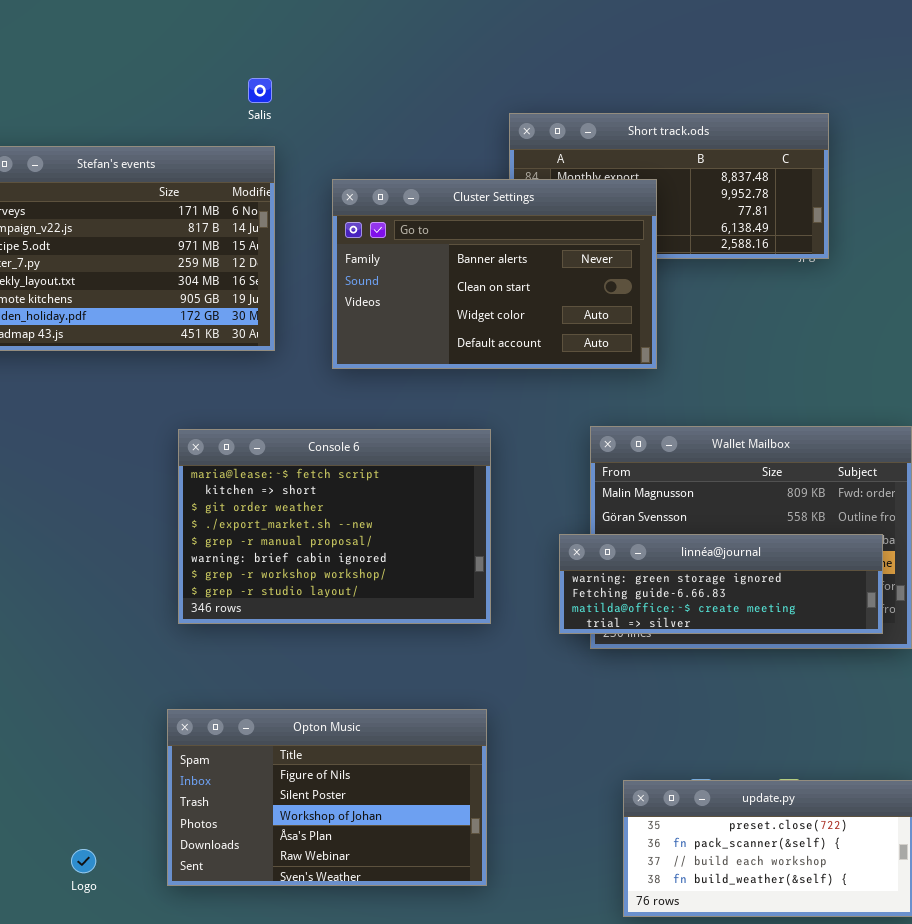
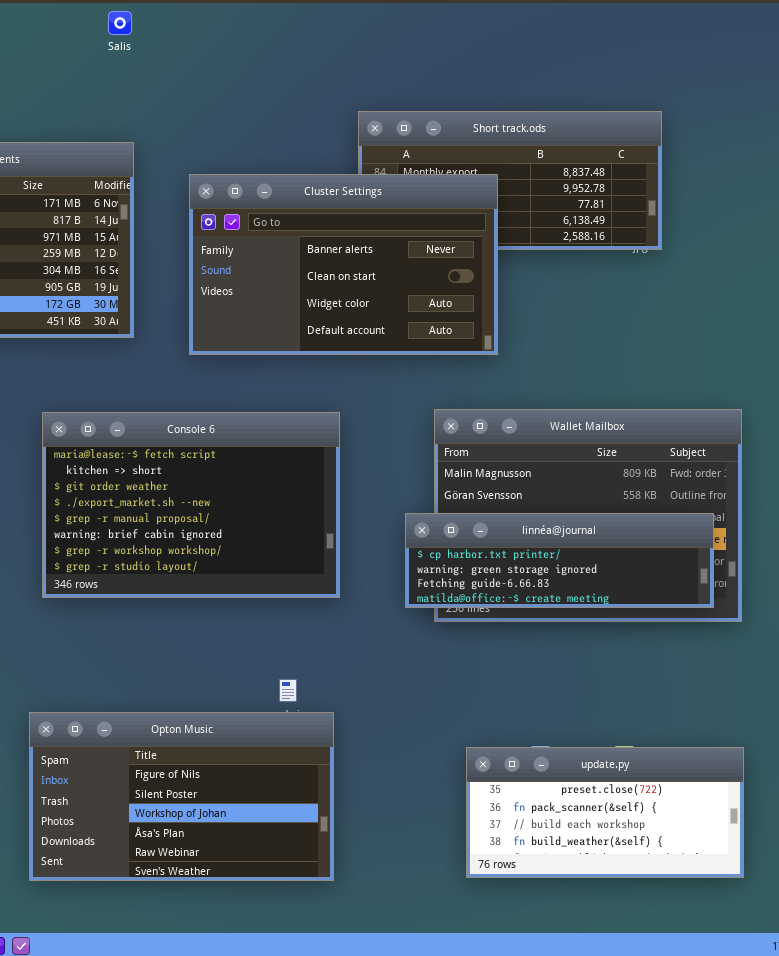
Salis: [248,78,272,103] -> [108,11,132,35], moved
linnéa@journal: [559,534,883,634] -> [405,513,714,608], scrolled up 1 row
Opton Music: [167,709,487,886] -> [29,712,334,881], moved

